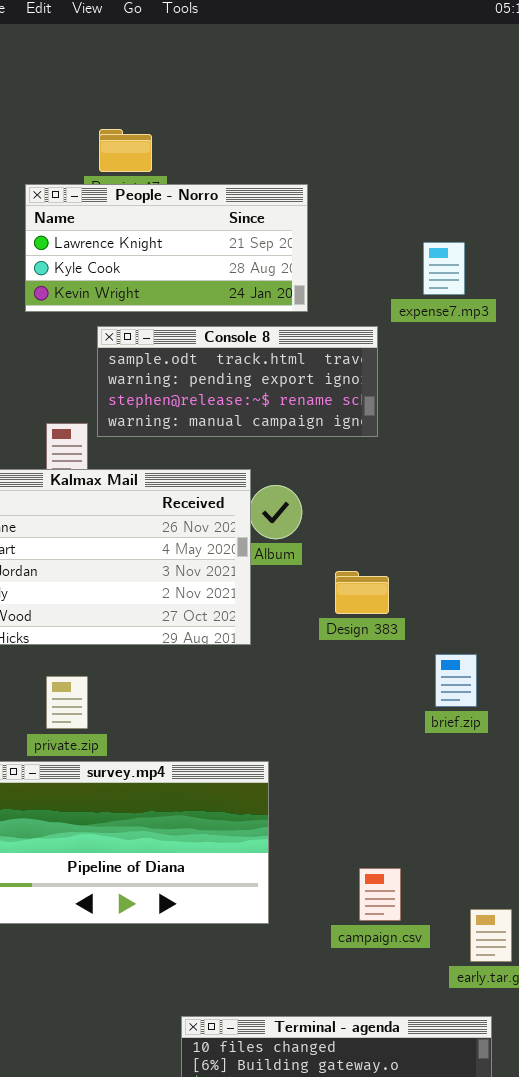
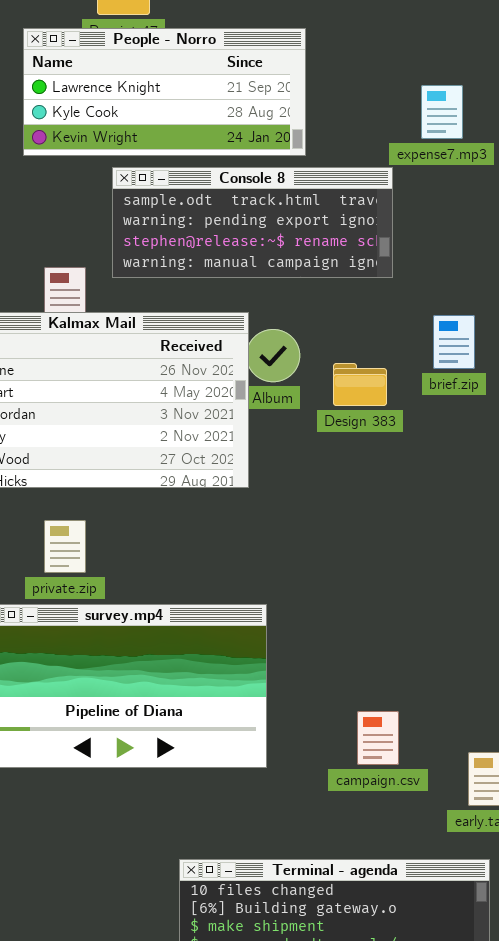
Console 8: [97,326,378,437] -> [112,167,393,278], moved
Design 383: [335,571,389,614] -> [333,363,387,406], moved
brief.zip: [435,654,477,707] -> [433,315,475,369], moved

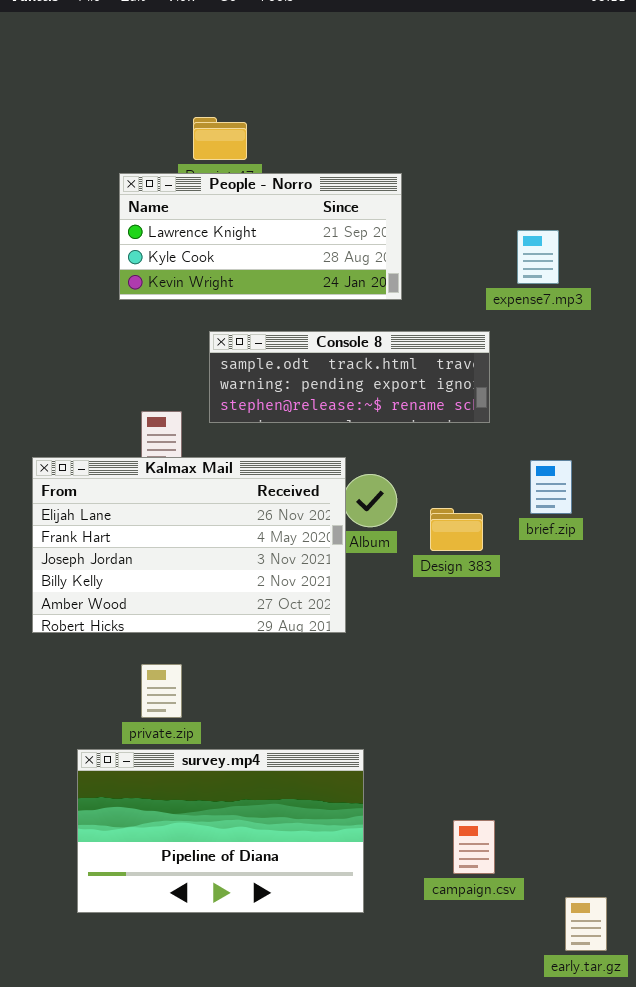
Console 8: [112,167,393,278] -> [209,331,490,423], resized
campaign.csv: [357,711,399,765] -> [453,820,495,874], moved

